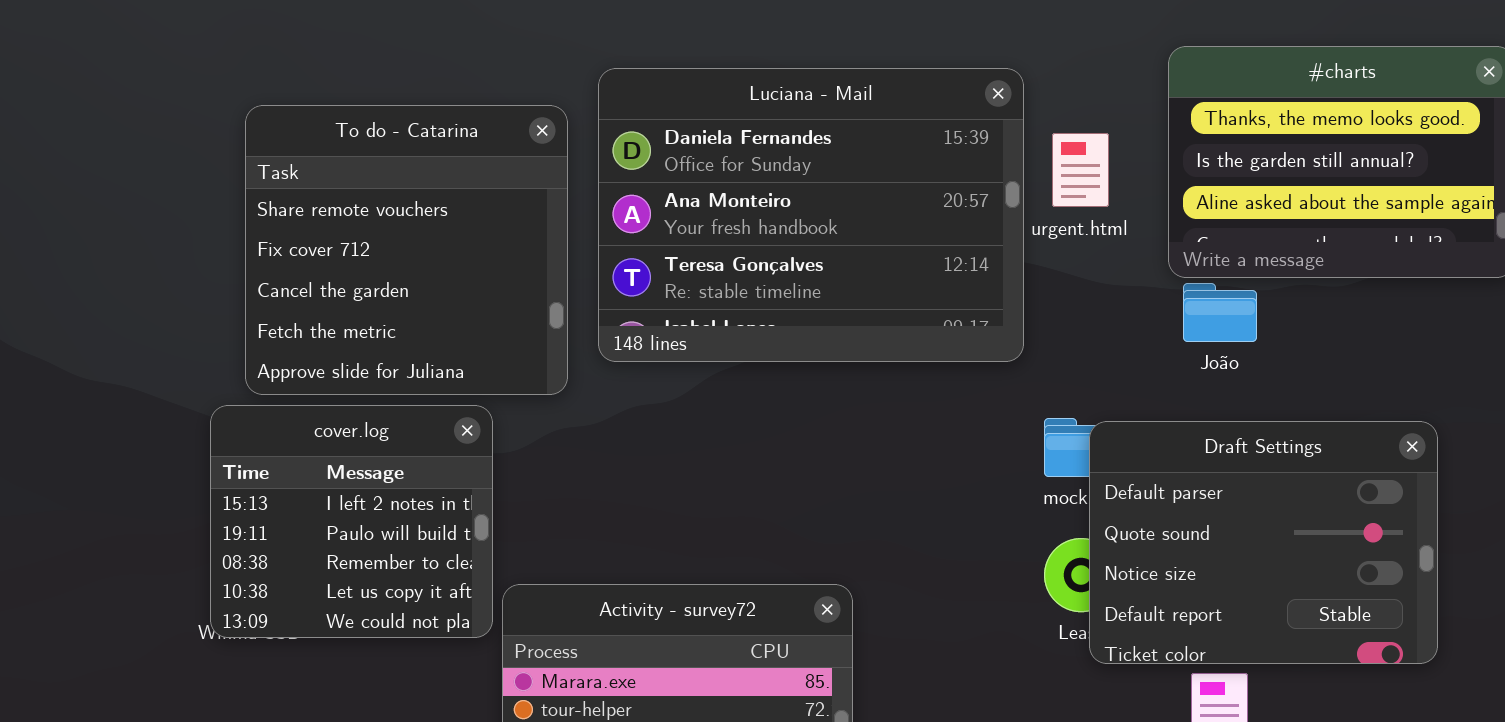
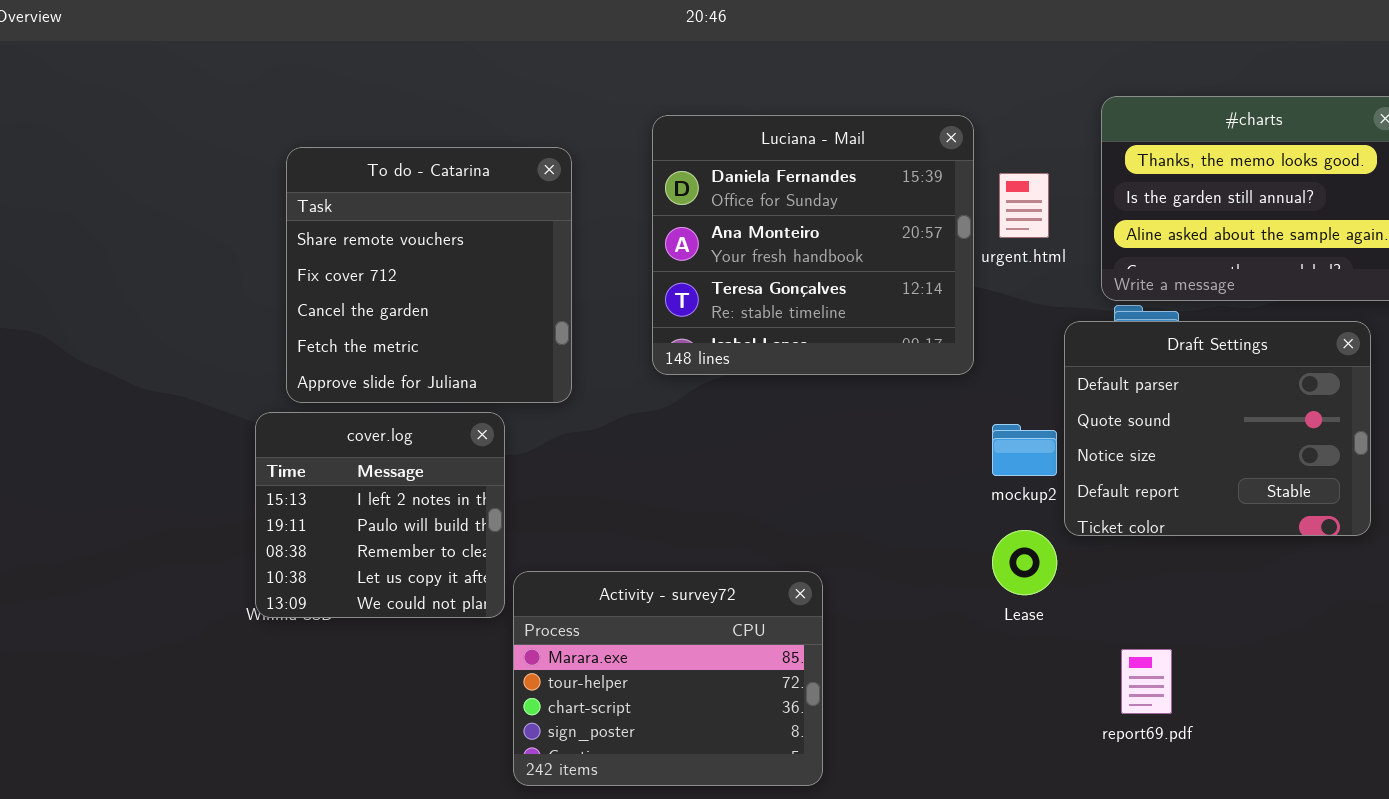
Luciana - Mail: [598,68,1024,362] -> [652,115,974,375], resized
Draft Settings: [1089,421,1438,664] -> [1064,321,1371,536], moved

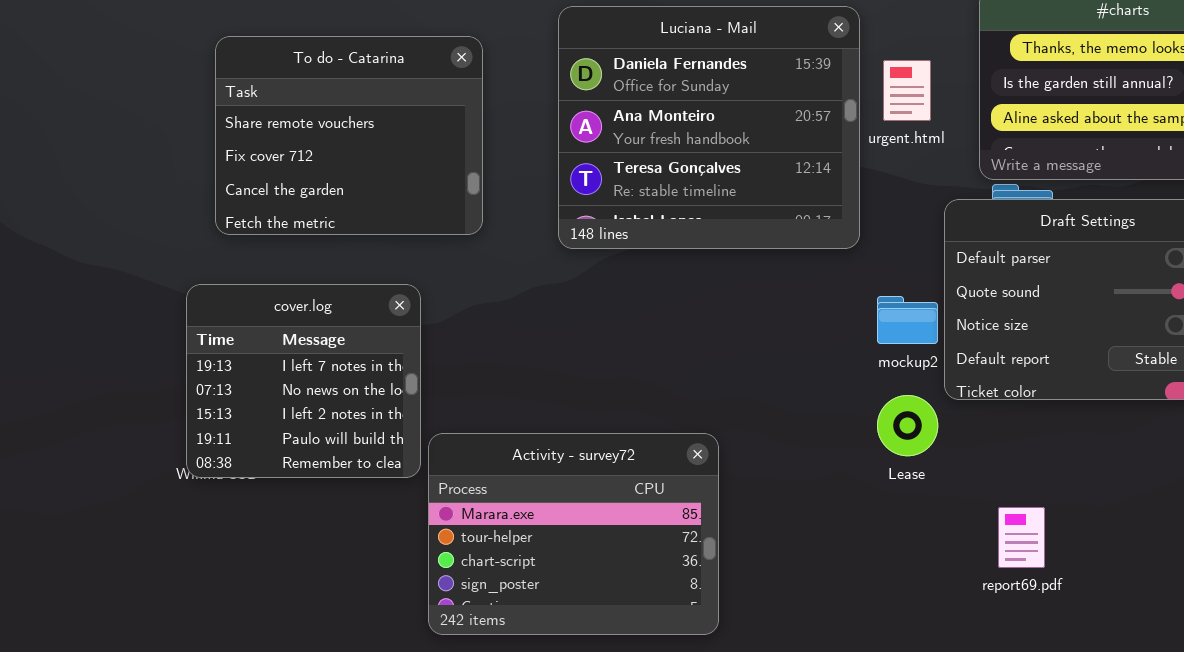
To do - Catarina: [286,147,572,403] -> [215,36,483,235], resized
cover.log: [255,412,505,618] -> [186,284,421,478], scrolled up 2 rows

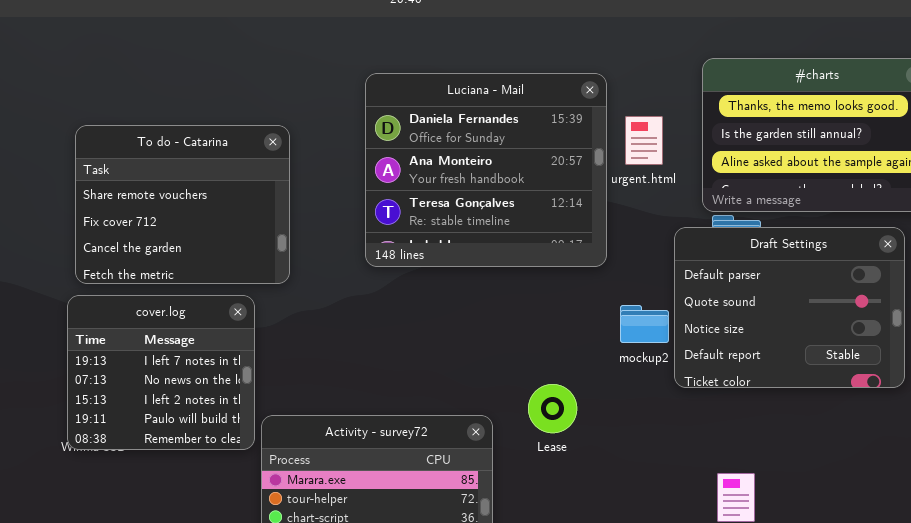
To do - Catarina: [215,36,483,235] -> [75,125,290,284], moved
Lease: [877,395,938,456] -> [528,384,577,433], moved

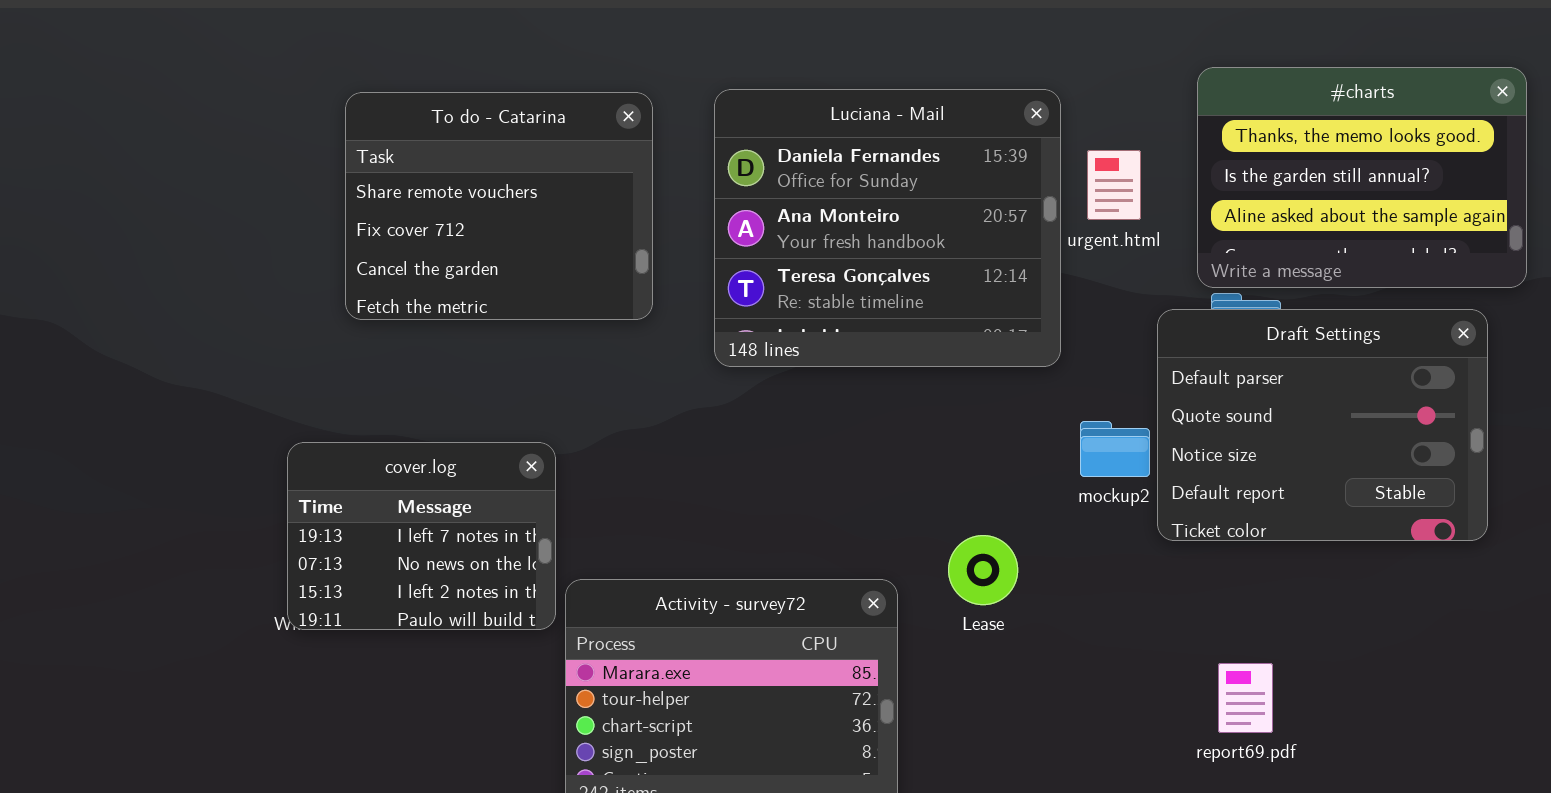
To do - Catarina: [75,125,290,284] -> [345,92,653,320], moved
cover.log: [67,295,255,450] -> [287,442,556,630], resized

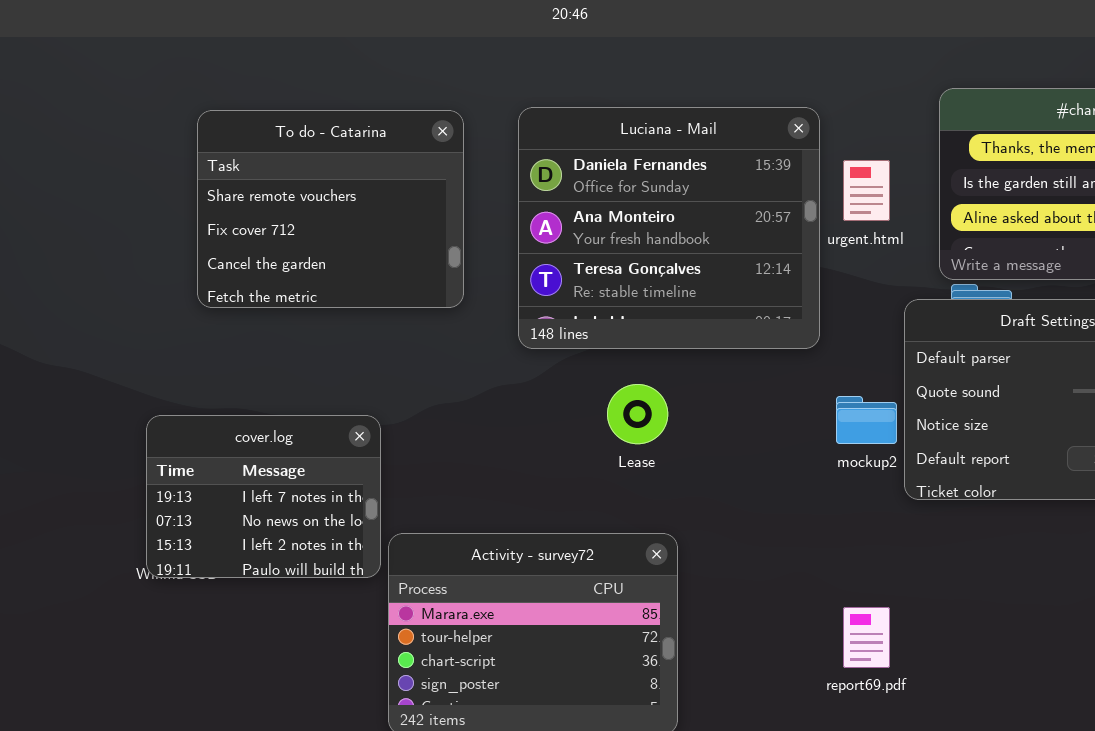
Lease: [948,535,1018,605] -> [607,384,668,444], moved
report69.pdf: [1218,663,1273,733] -> [843,607,890,668], moved

